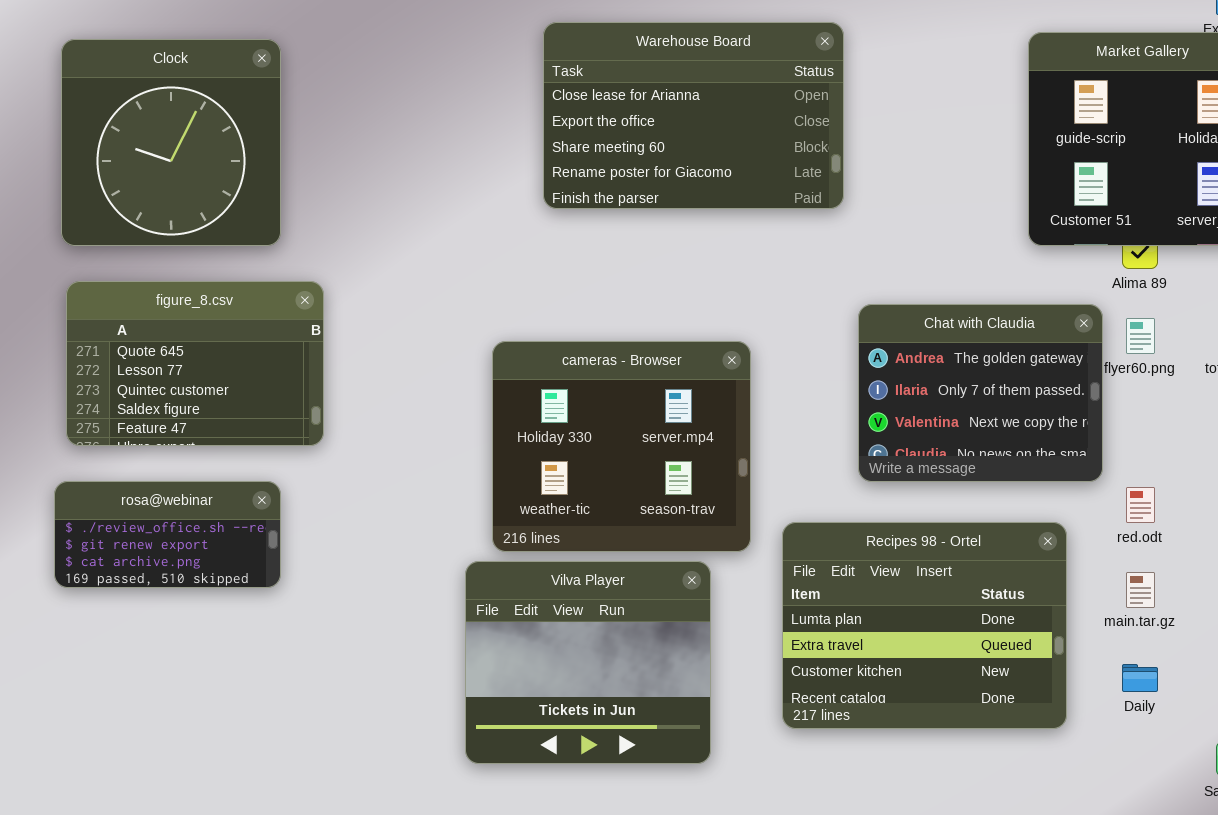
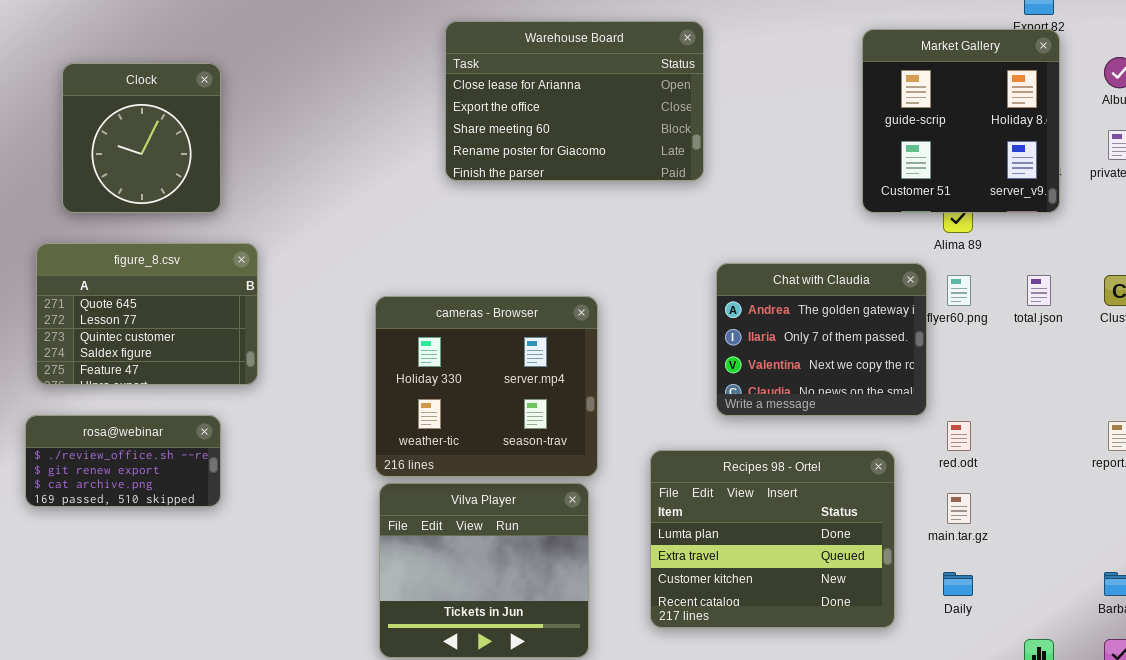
Clock: [61,39,281,246] -> [62,63,221,213], resized
cameras - Browser: [492,341,751,552] -> [375,296,598,477], moved

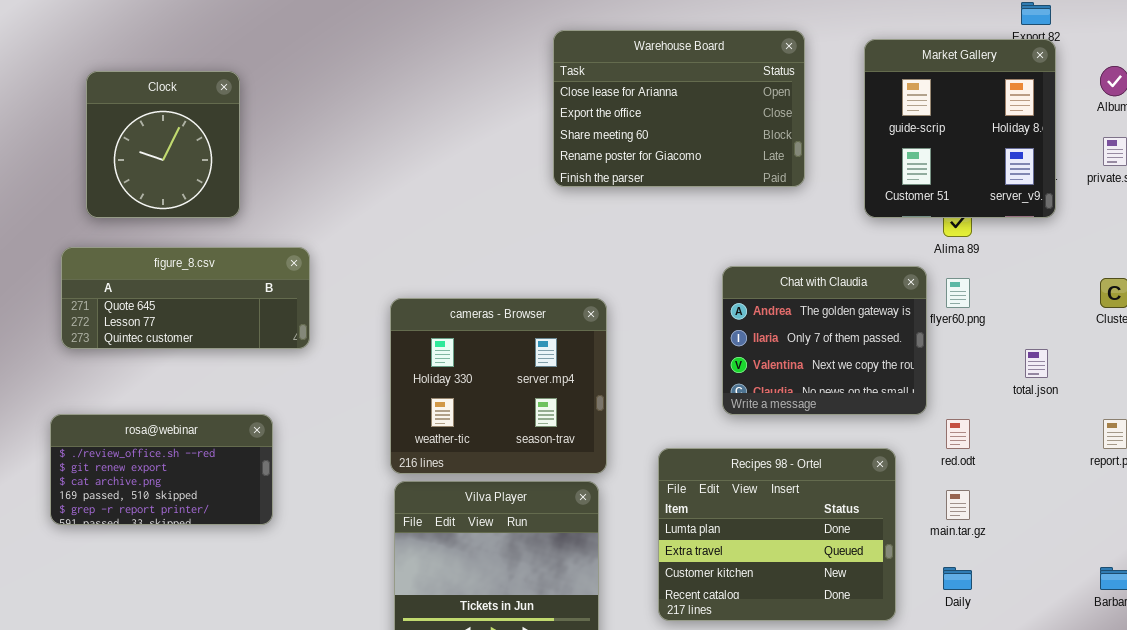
Warehouse Board: [445,21,704,181] -> [553,30,805,187], moved
figure_8.csv: [36,243,258,385] -> [61,247,310,349], resized
total.json: [1027,275,1051,306] -> [1025,349,1048,378], moved
rosa@webinar: [25,415,221,507] -> [50,414,273,525], resized

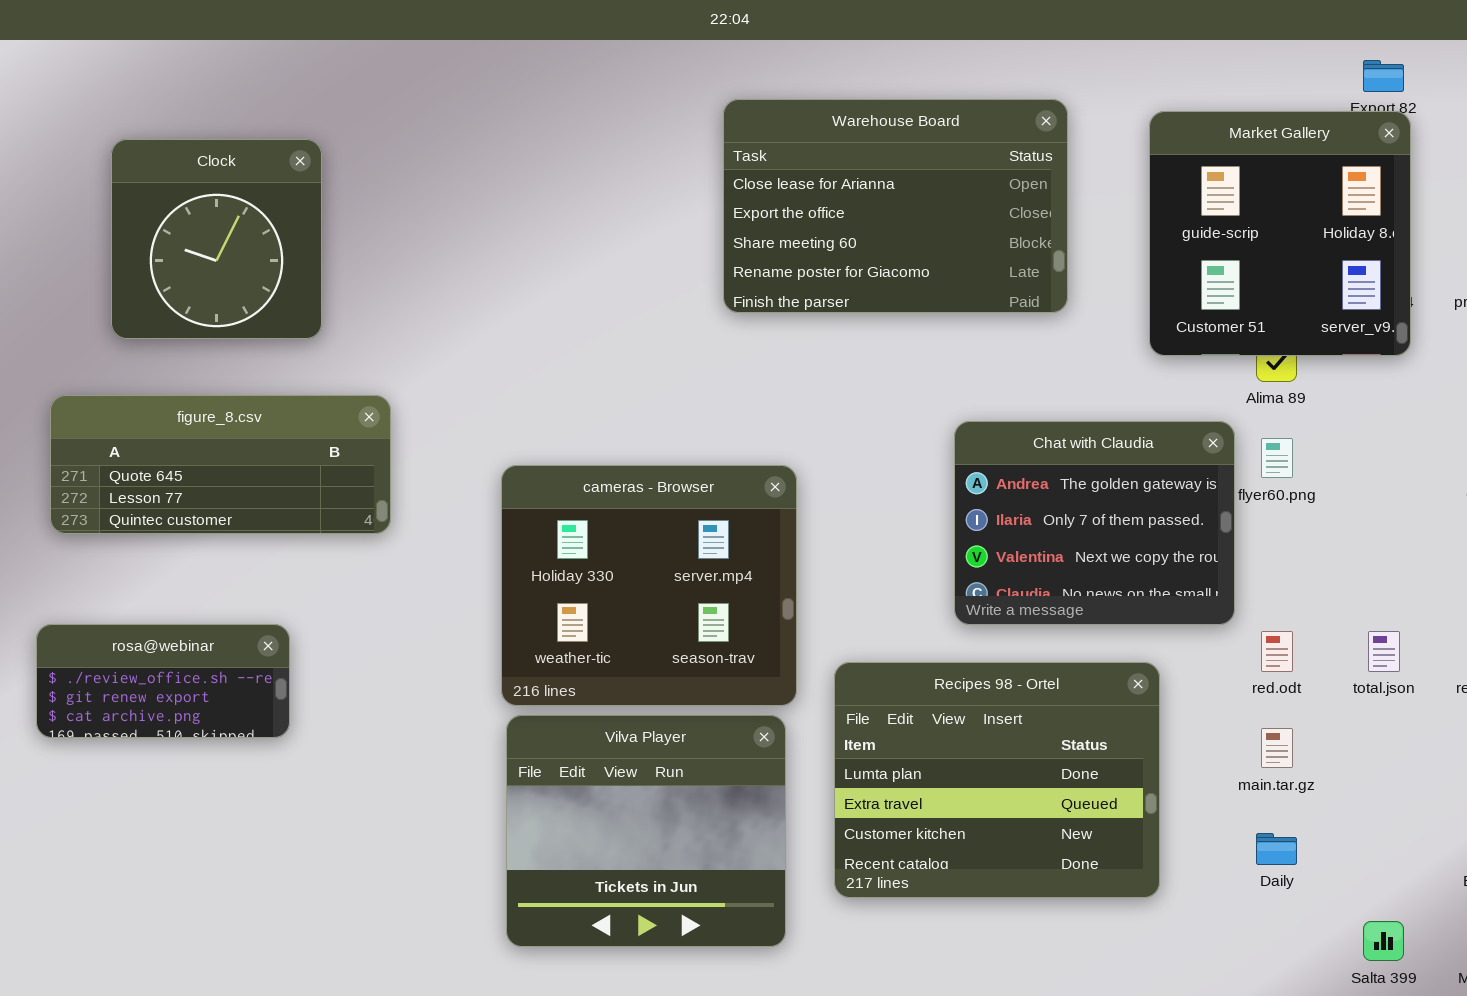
Clock: [86,71,240,218] -> [111,139,322,339], moved
total.json: [1025,349,1048,378] -> [1368,631,1400,672], moved
rosa@webinar: [50,414,273,525] -> [36,624,290,738], resized
Recipes 98 - Ortel: [658,448,896,621] -> [834,662,1160,898], moved

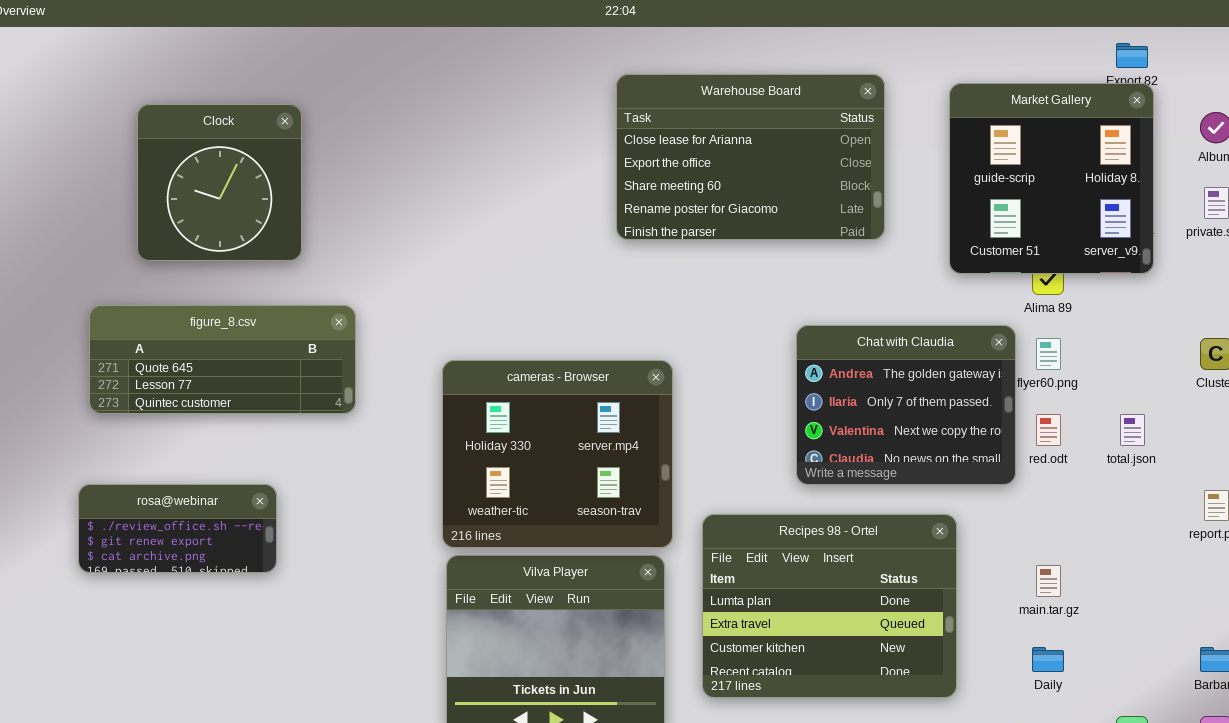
red.odt: [1261,631,1293,672] -> [1036,414,1061,446], moved
total.json: [1368,631,1400,672] -> [1120,414,1145,446], moved

